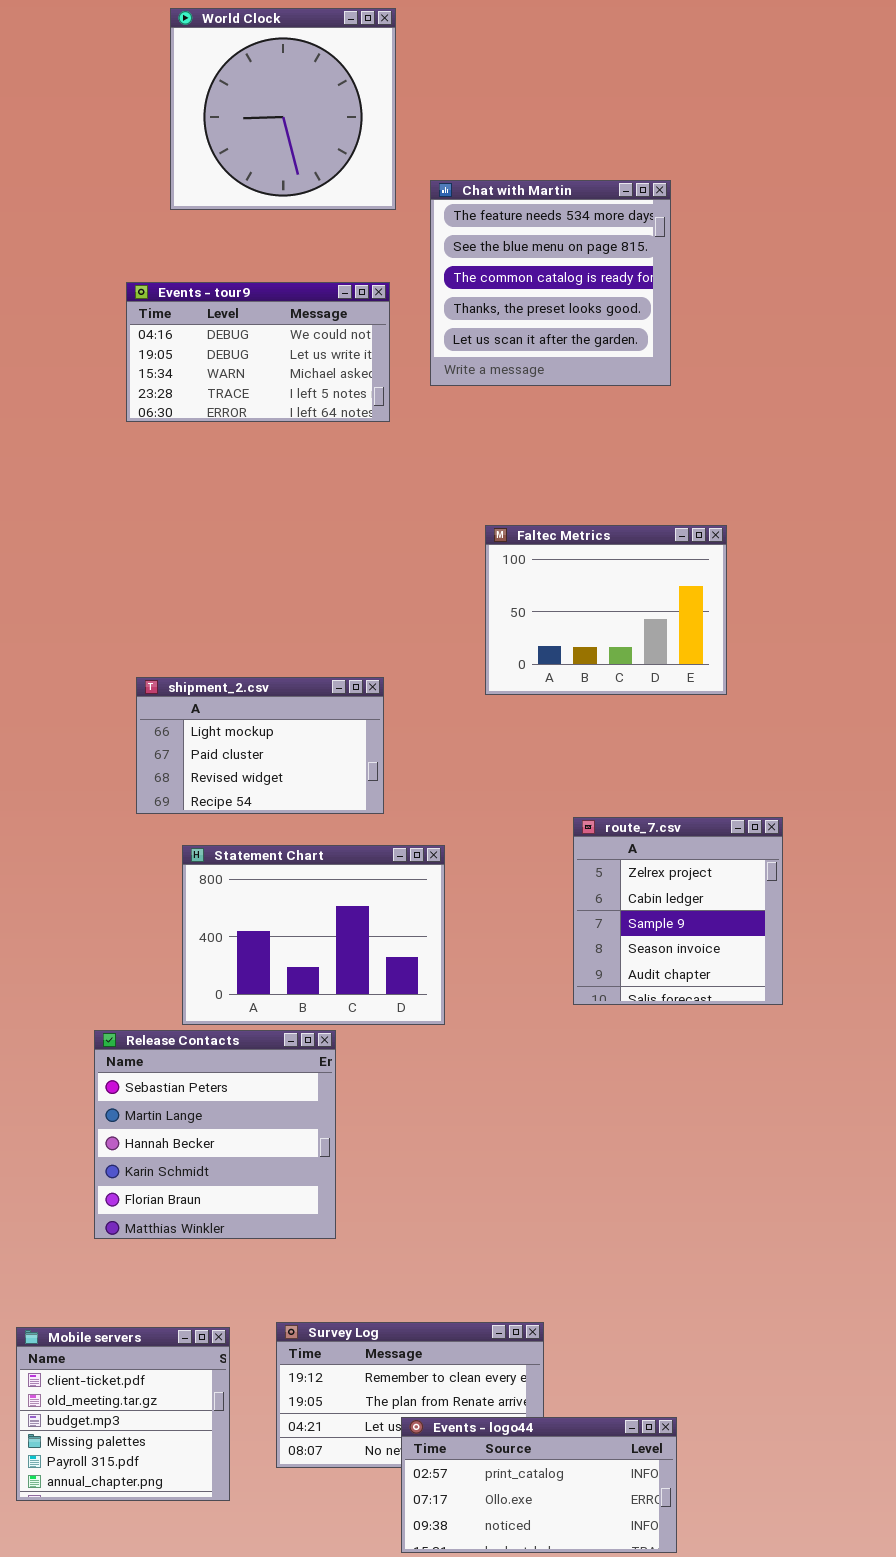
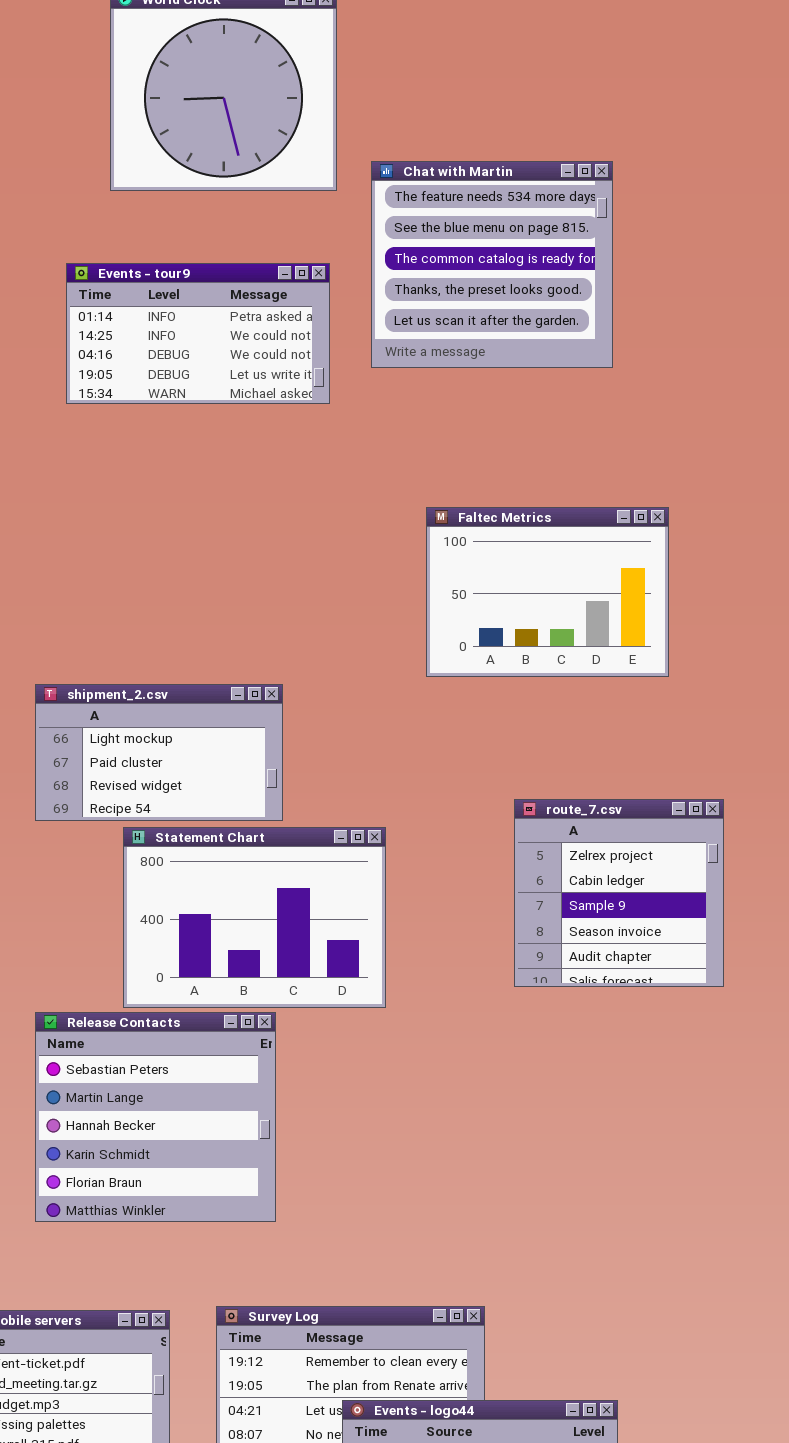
Events - tour9: [126,282,390,422] -> [66,263,330,404], scrolled up 2 rows
shipment_2.csv: [136,677,384,814] -> [35,684,283,821], moved

